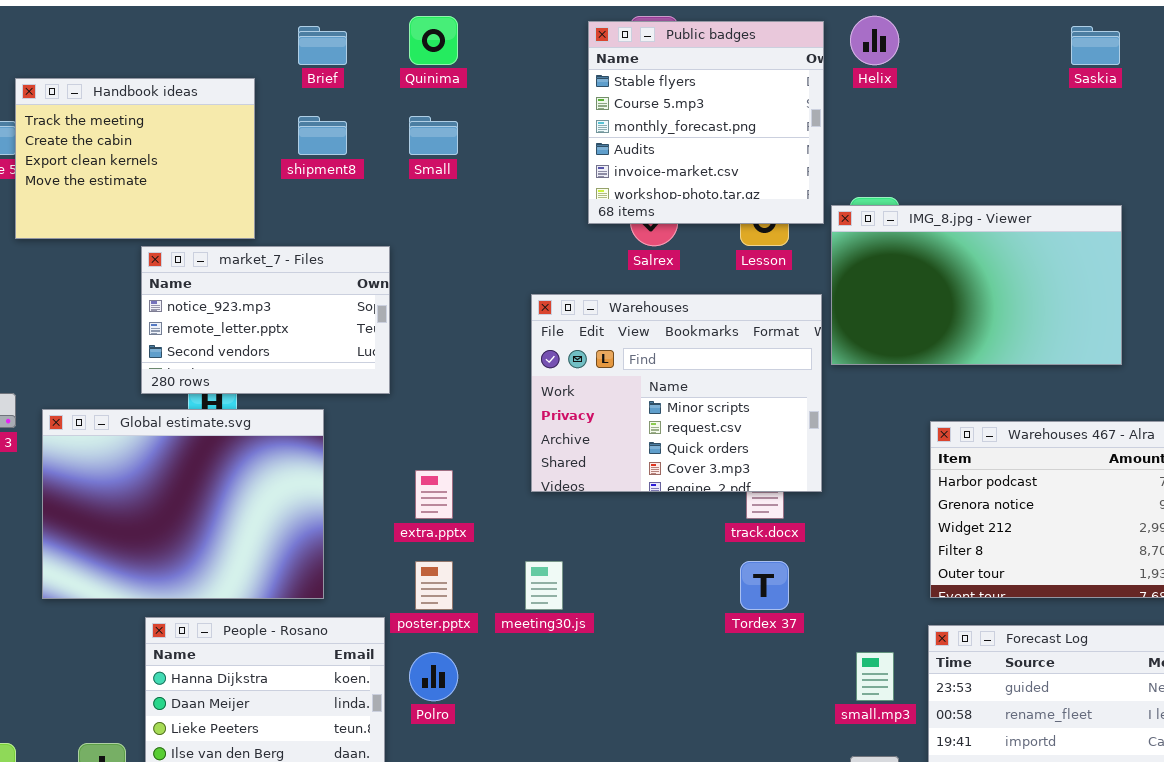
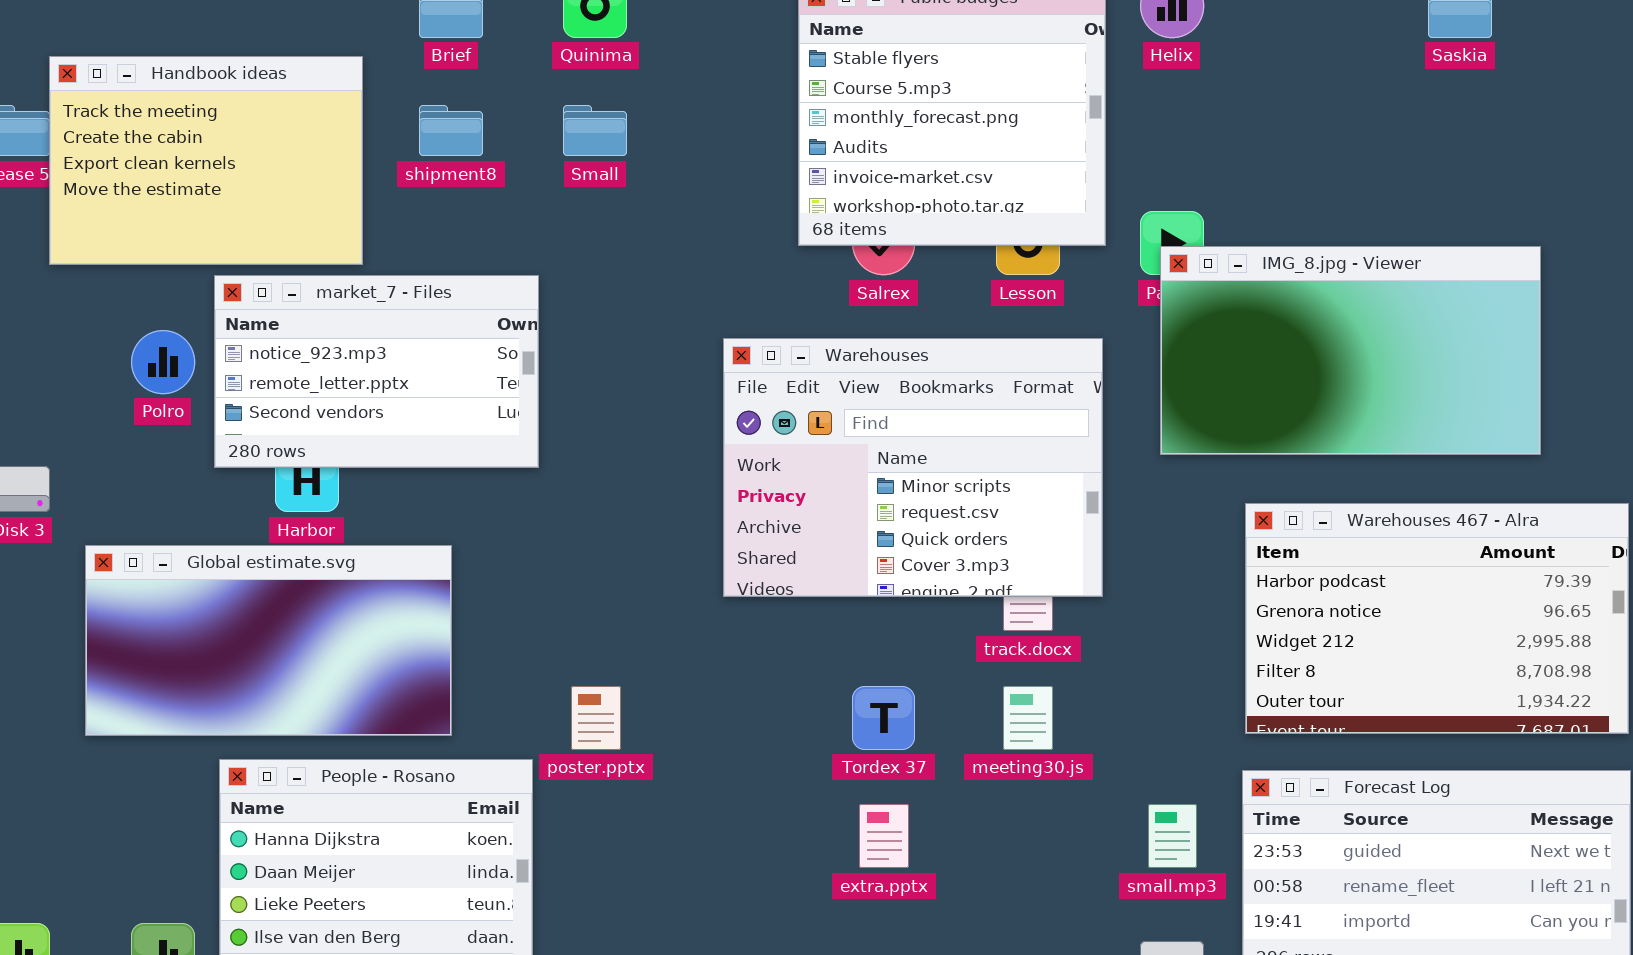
IMG_8.jpg - Viewer: [831,205,1122,365] -> [1160,246,1541,455], moved
Global estimate.svg: [42,409,324,599] -> [85,545,452,736], resized
extra.pptx: [415,470,453,519] -> [859,804,909,868], moved
meeting30.js: [525,561,563,610] -> [1003,686,1053,750], moved
Tordex 37: [740,561,789,610] -> [852,686,915,750], moved
Polro: [409,652,458,701] -> [131,330,195,394], moved

